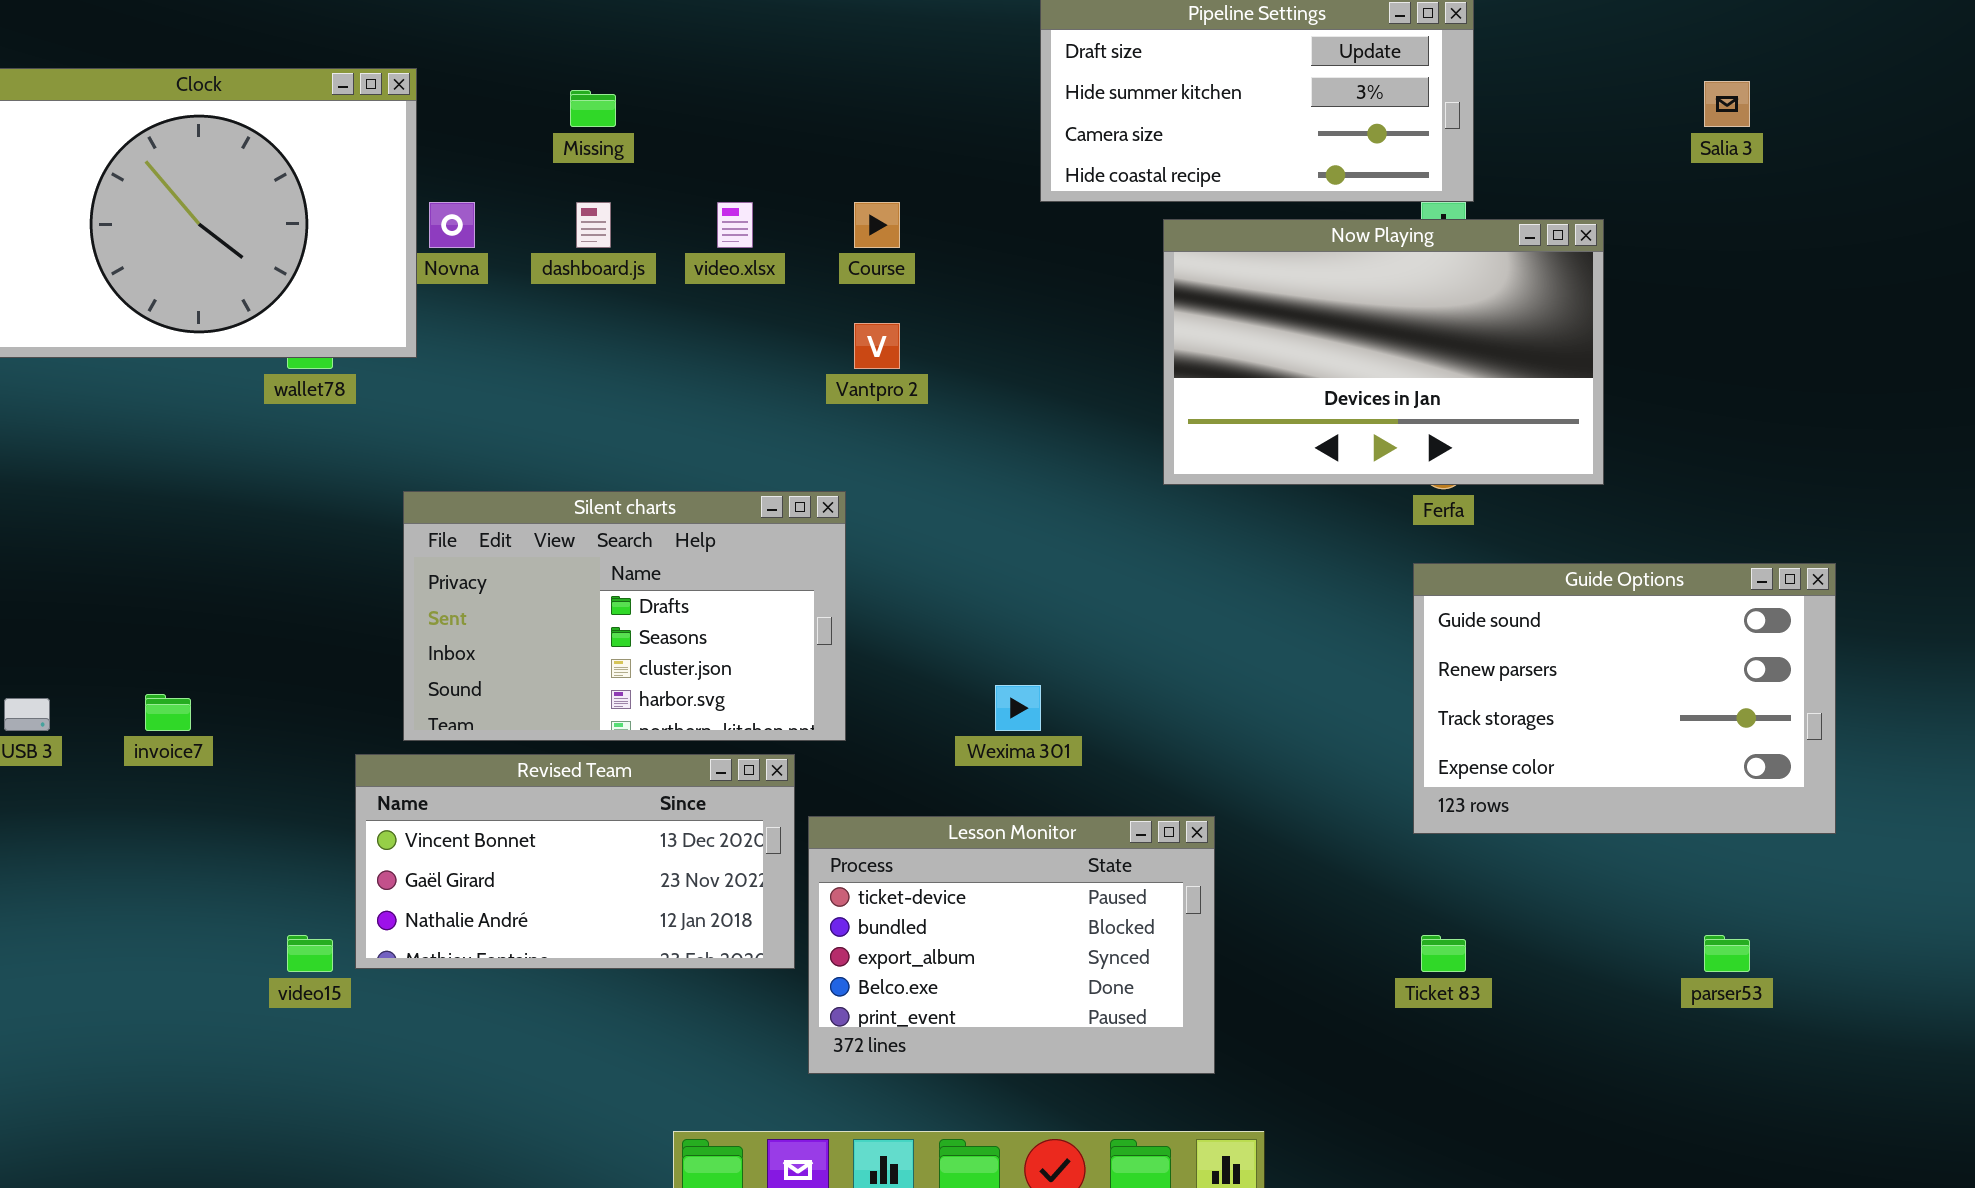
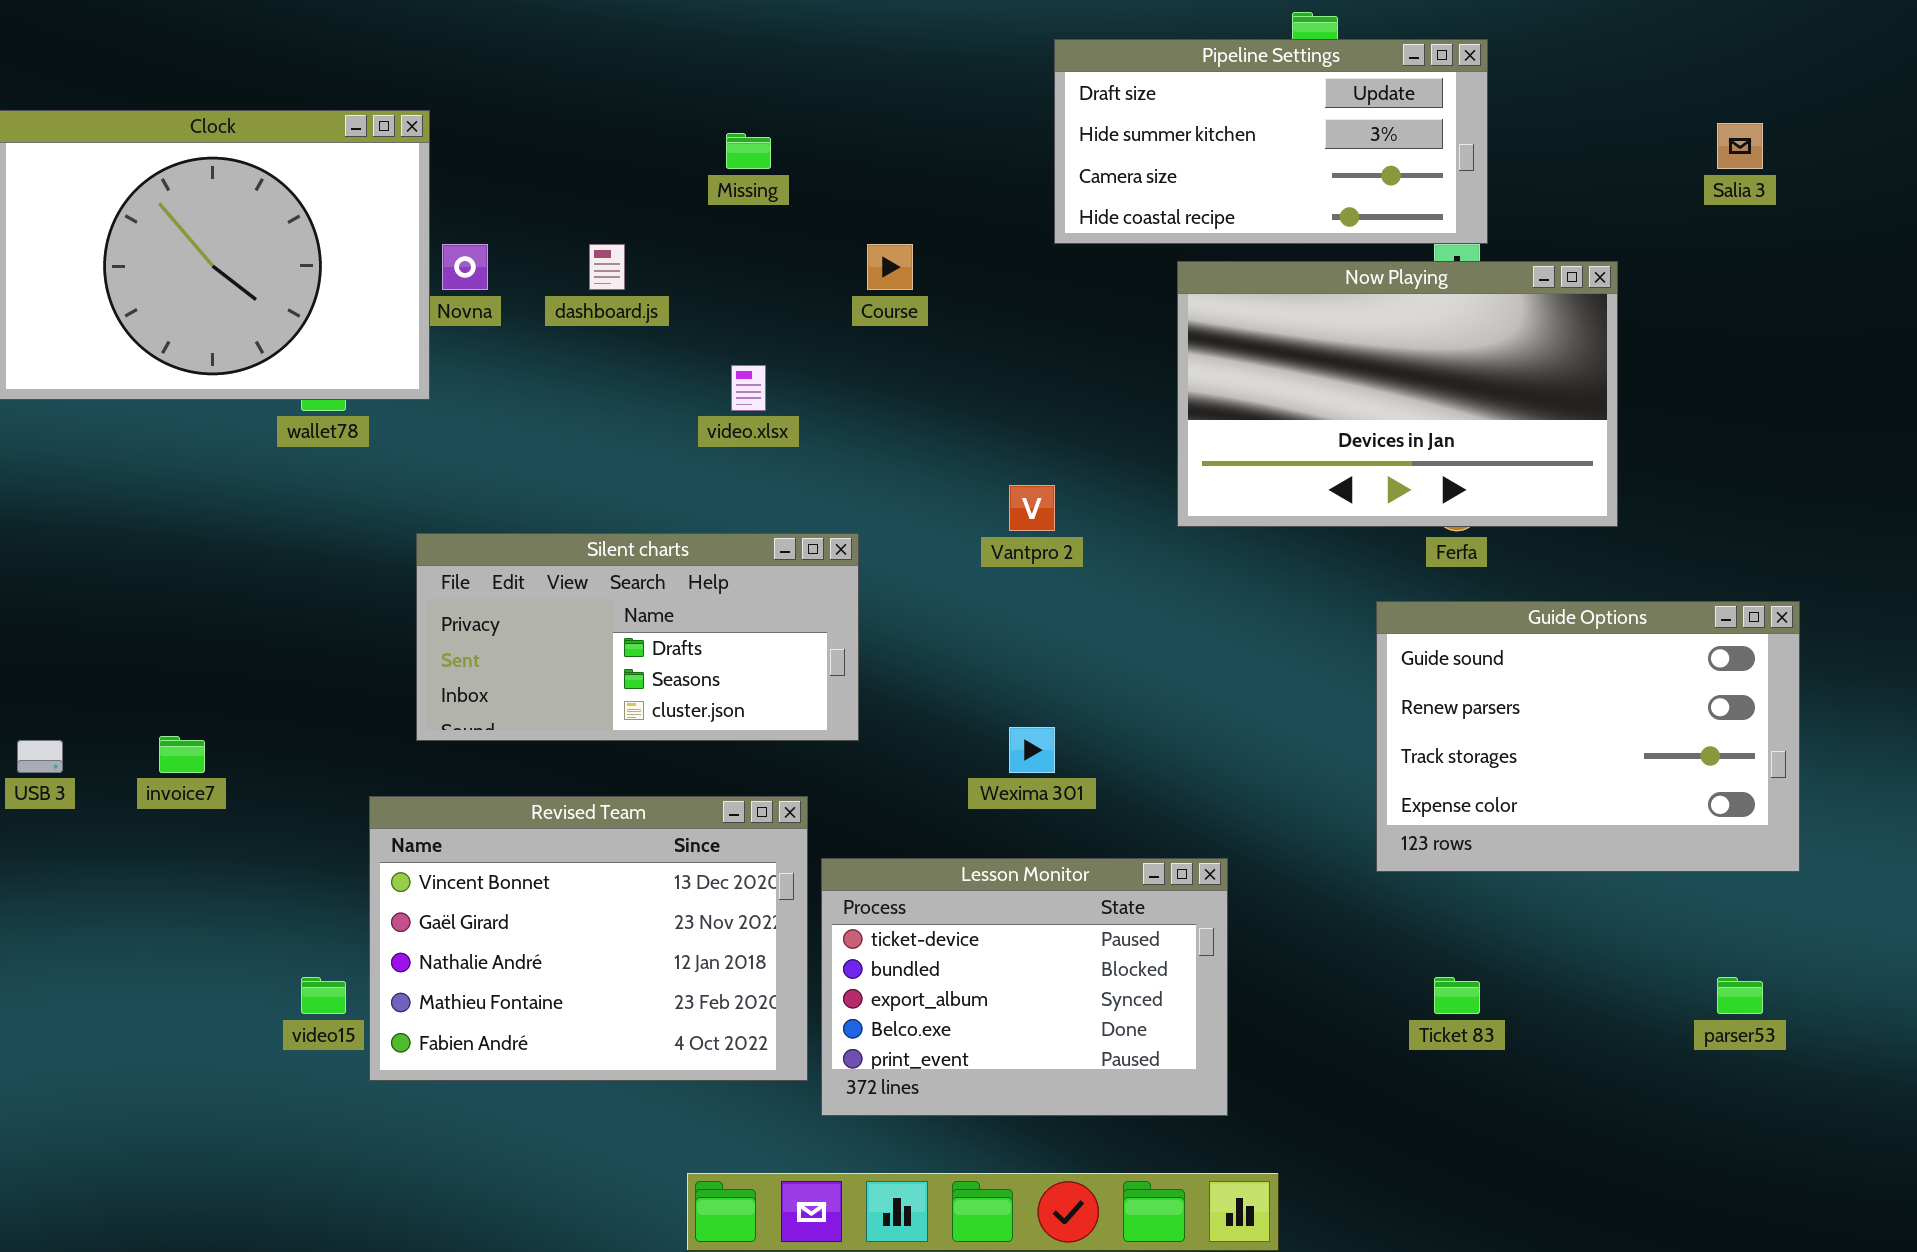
Missing: [570,90,616,127] -> [726,133,771,169], moved
video.xlsx: [717,202,753,248] -> [731,365,766,411], moved
Vantpro 2: [854,323,900,369] -> [1009,485,1055,531], moved
Silent charts: [403,491,846,741] -> [416,533,859,741], resized
Guide Options: [1413,563,1836,834] -> [1376,601,1800,872], moved
Revised Team: [355,754,795,969] -> [369,796,808,1081], resized

